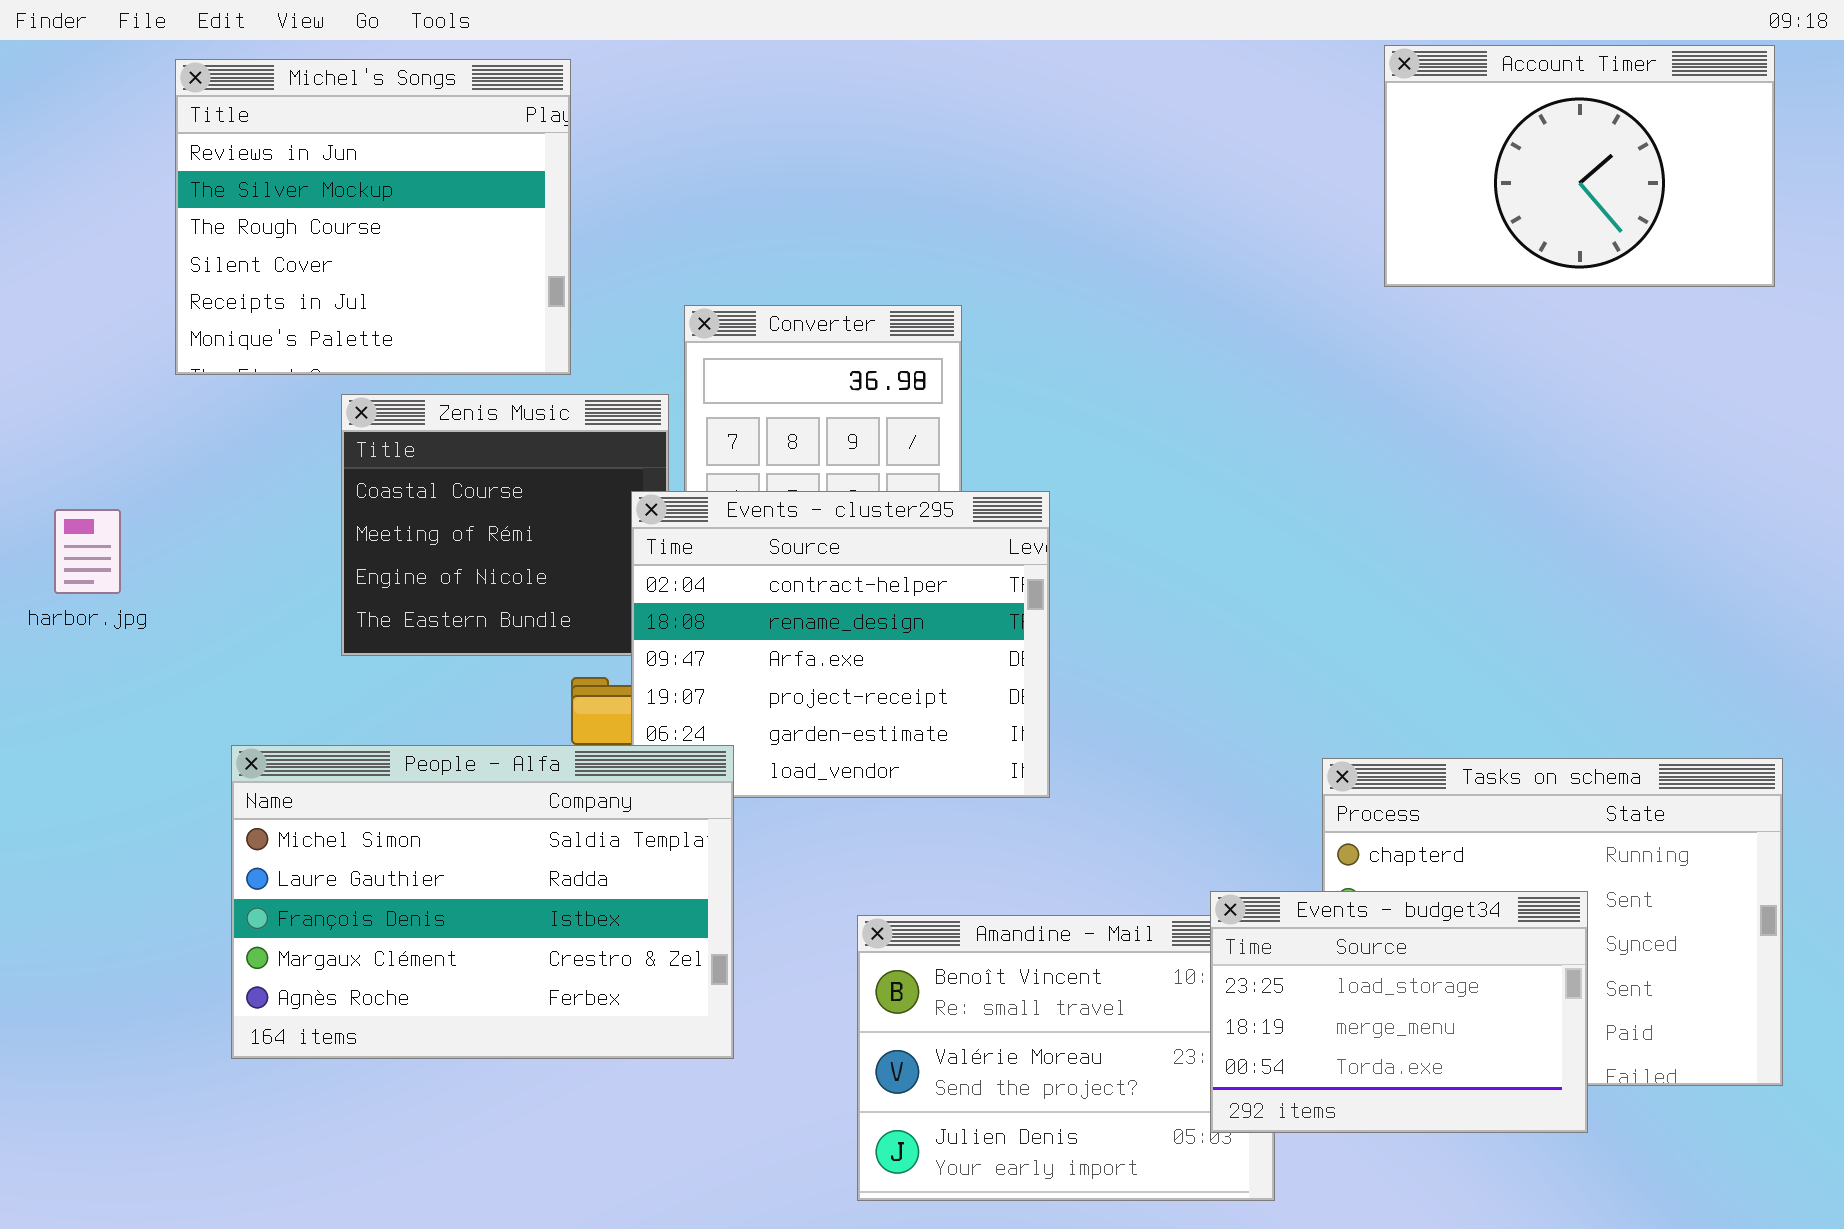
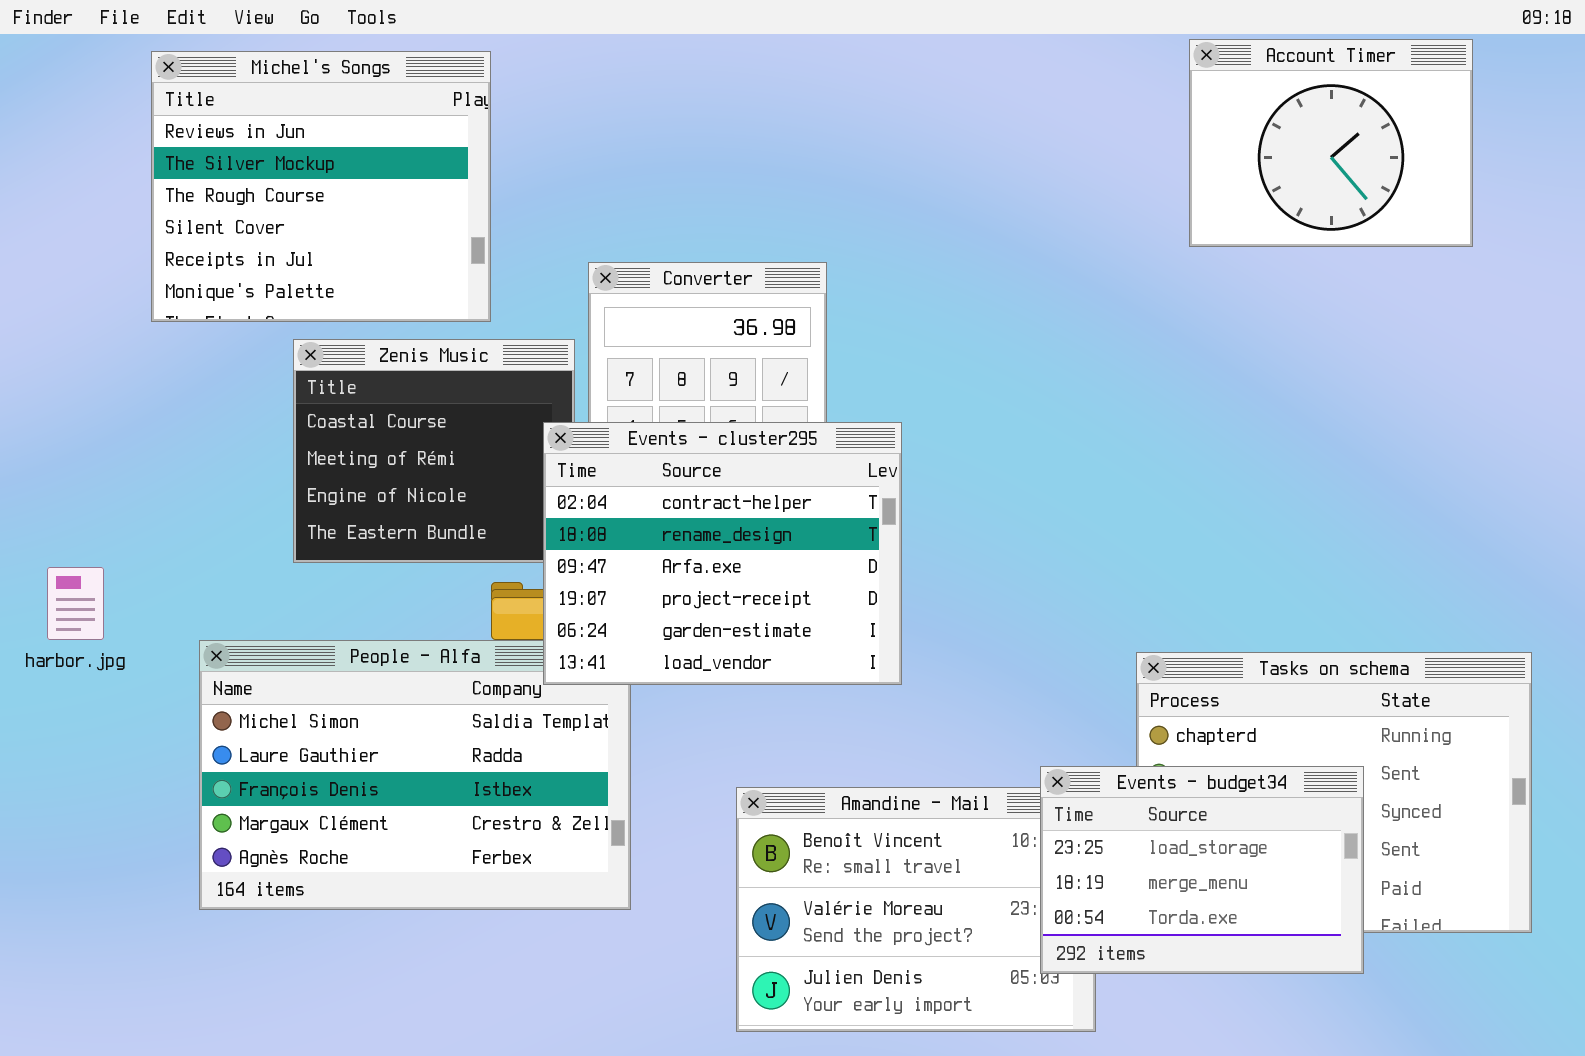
Account Timer: [1384,45,1775,287] -> [1189,39,1473,247], resized
Events - cluster295: [631,491,1050,798] -> [543,422,902,685], raised
harbor.jpg: [54,509,121,594] -> [47,567,104,640], moved

